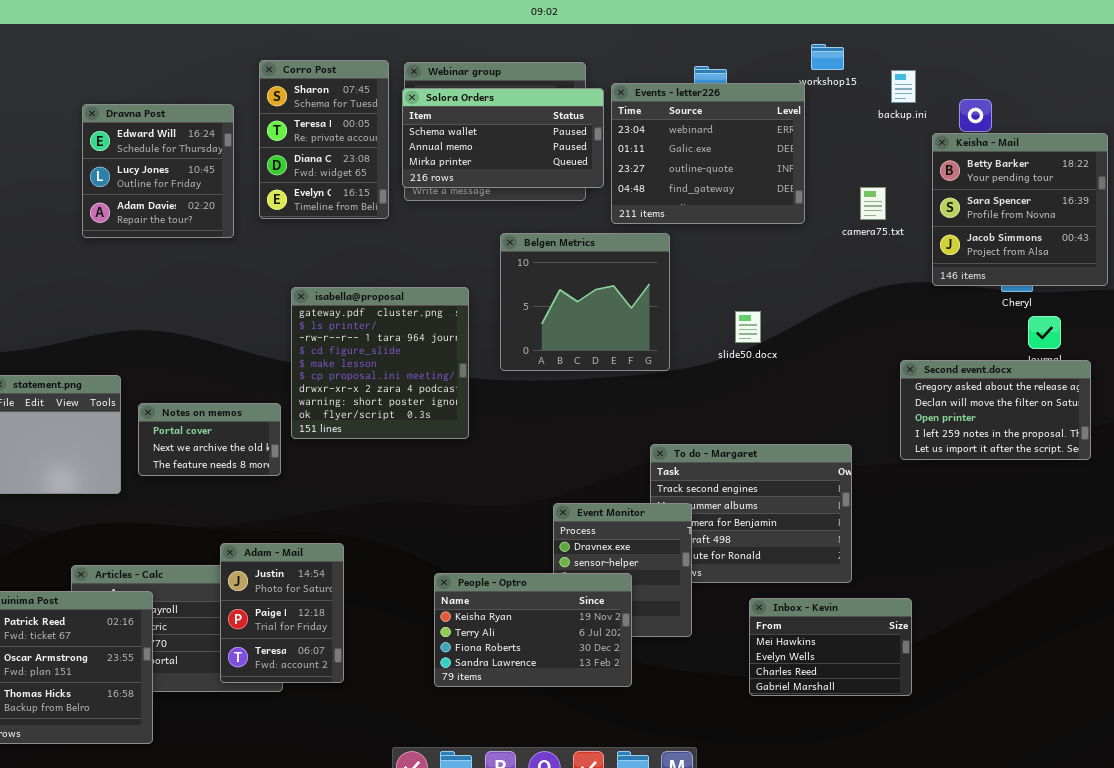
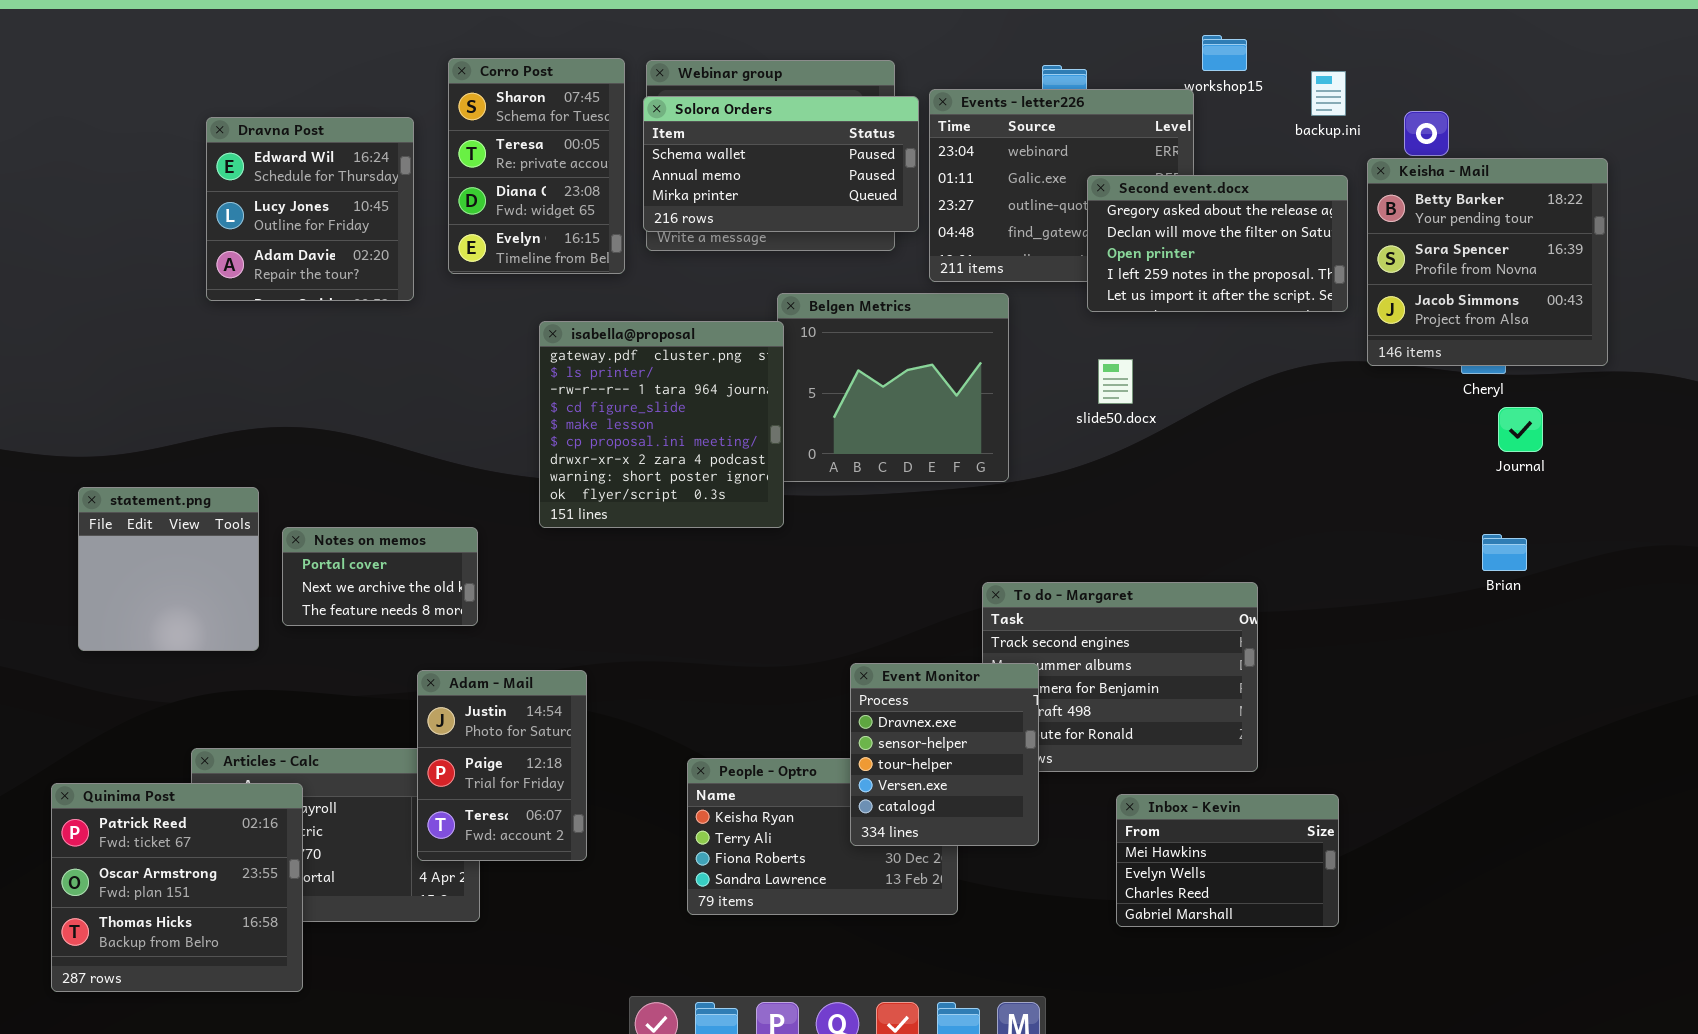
isabella@proposal: [291,287,469,439] -> [539,321,784,528], moved
slide50.docx: [735,311,761,343] -> [1098,359,1133,404], moved
Second event.docx: [900,360,1091,460] -> [1087,175,1348,312], moved
Event Monitor: [553,503,692,637] -> [850,663,1039,846], raised
Adam - Mail: [220,543,344,683] -> [417,670,587,861], moved

